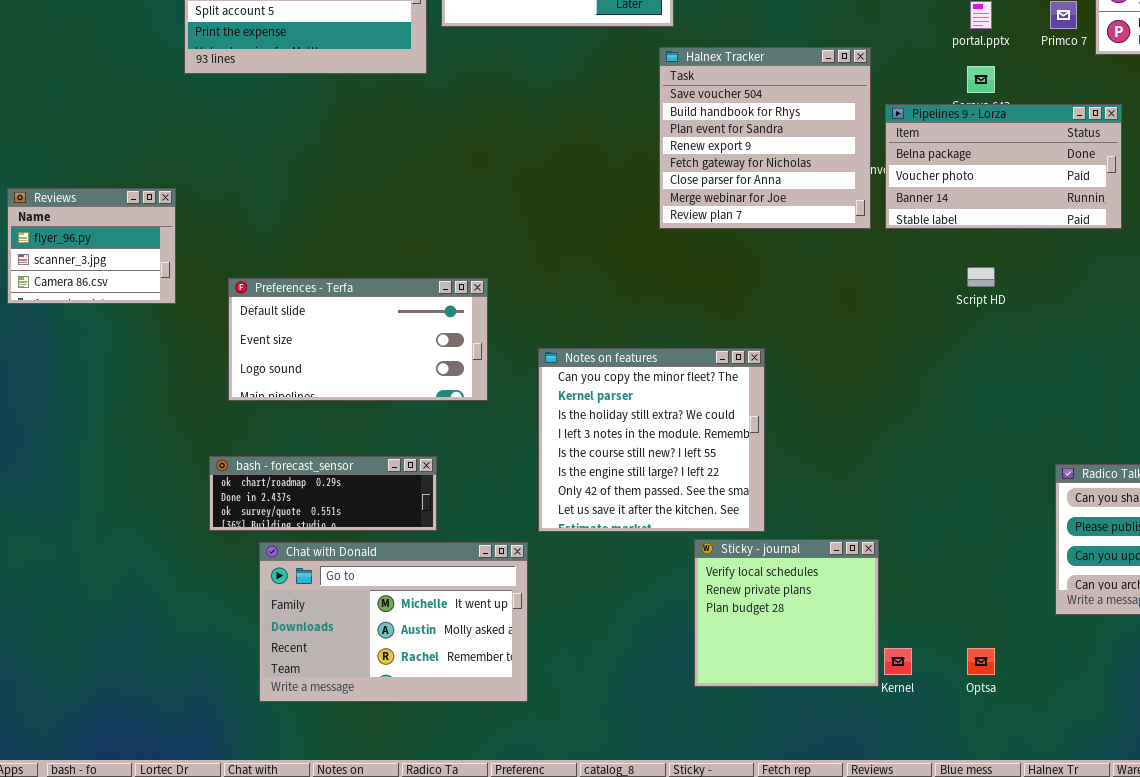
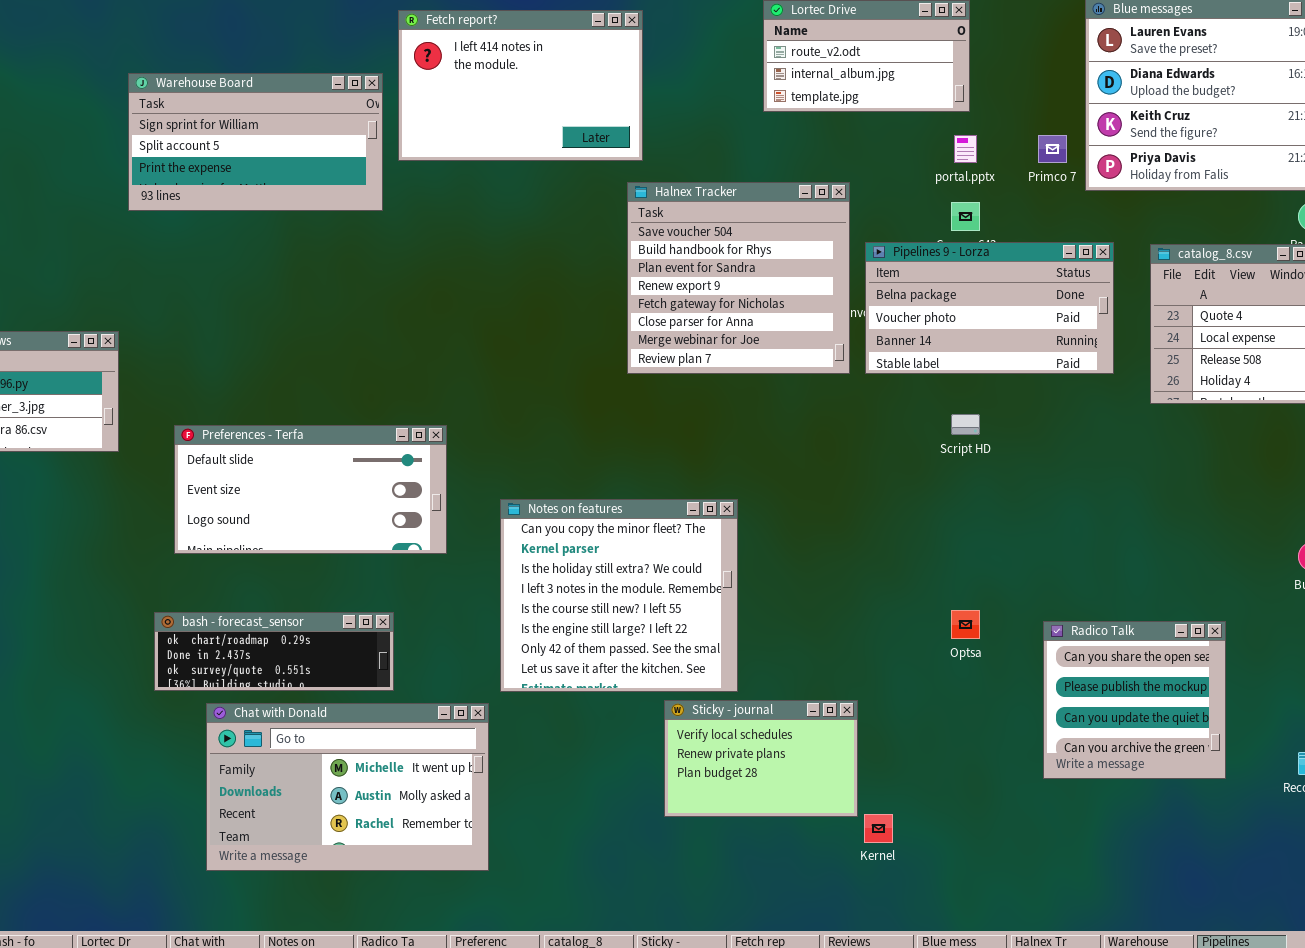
Sticky - journal: [694,539,879,687] -> [664,700,858,817], resized
Optsa: [967,648,995,675] -> [951,610,980,639], moved

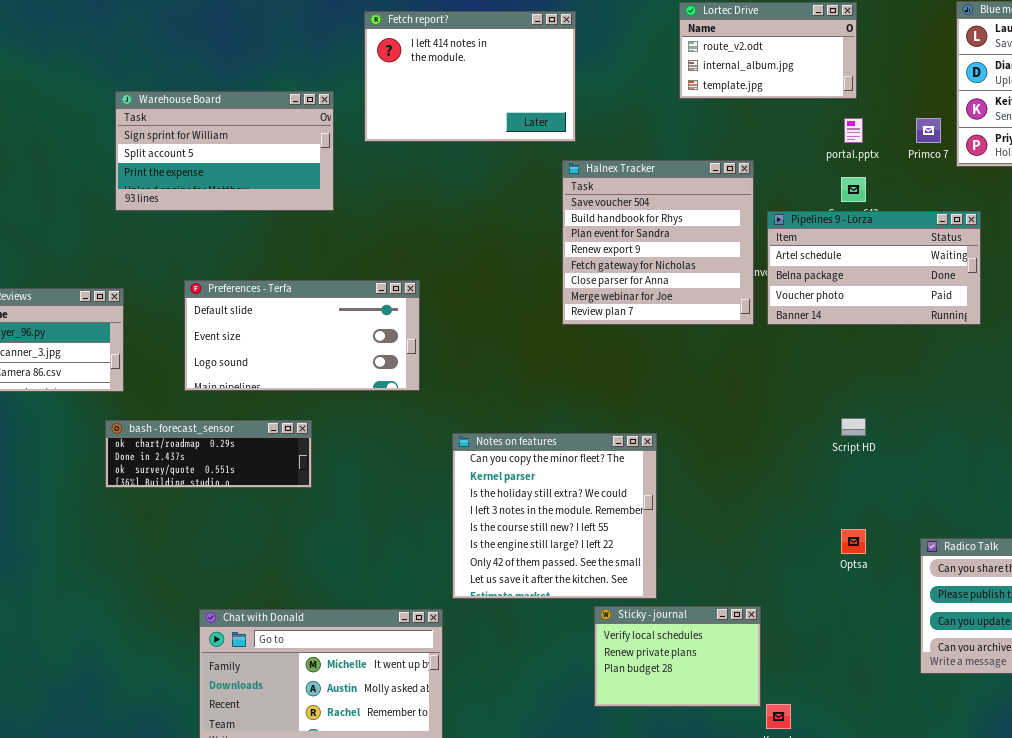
Warehouse Board: [128,73,383,211] -> [115,91,334,211], moved
Pipelines 9 - Lorza: [865,242,1114,374] -> [767,211,981,325], scrolled up 1 row
Script HD: [951,414,980,435] -> [841,418,866,436], moved
Preferences - Terfa: [174,425,447,554] -> [184,280,420,391], moved
bash - forecast_sensor: [154,612,394,691] -> [105,420,312,488], moved

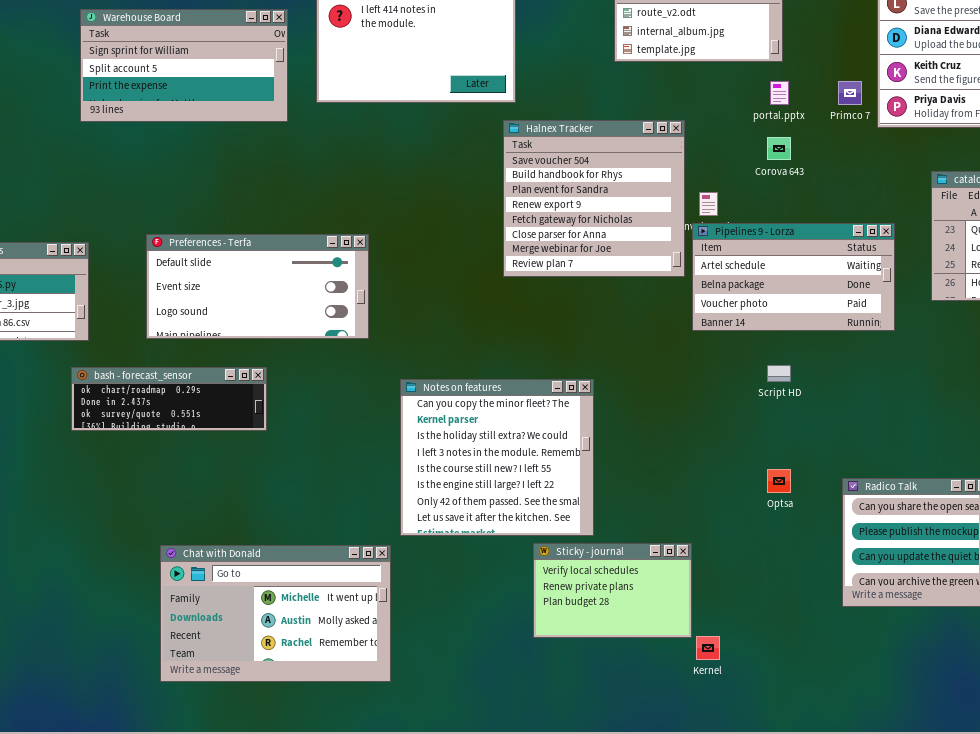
Warehouse Board: [115,91,334,211] -> [80,9,288,122], moved
Pipelines 9 - Lorza: [767,211,981,325] -> [692,223,895,331], moved

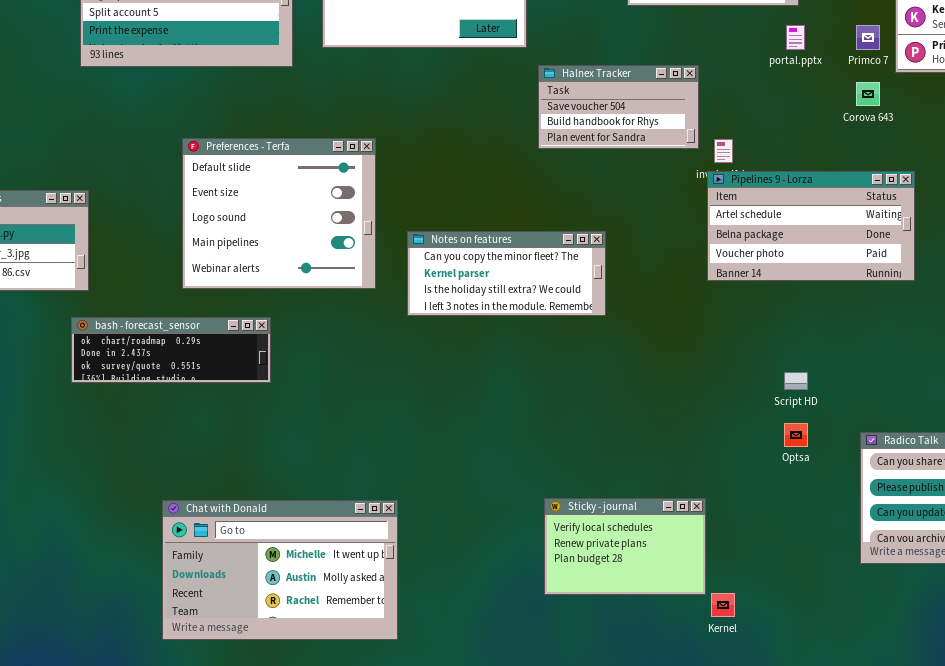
Halnex Tracker: [503,120,685,277] -> [538,65,699,149], resized
Corova 643: [767,137,791,160] -> [856,82,880,106], moved
Preferences - Terfa: [146,234,369,339] -> [182,138,376,289], resized
Script HD: [767,365,791,382] -> [784,372,808,390], moved
Notes on features: [400,379,594,536] -> [407,231,606,316], moved, resized

